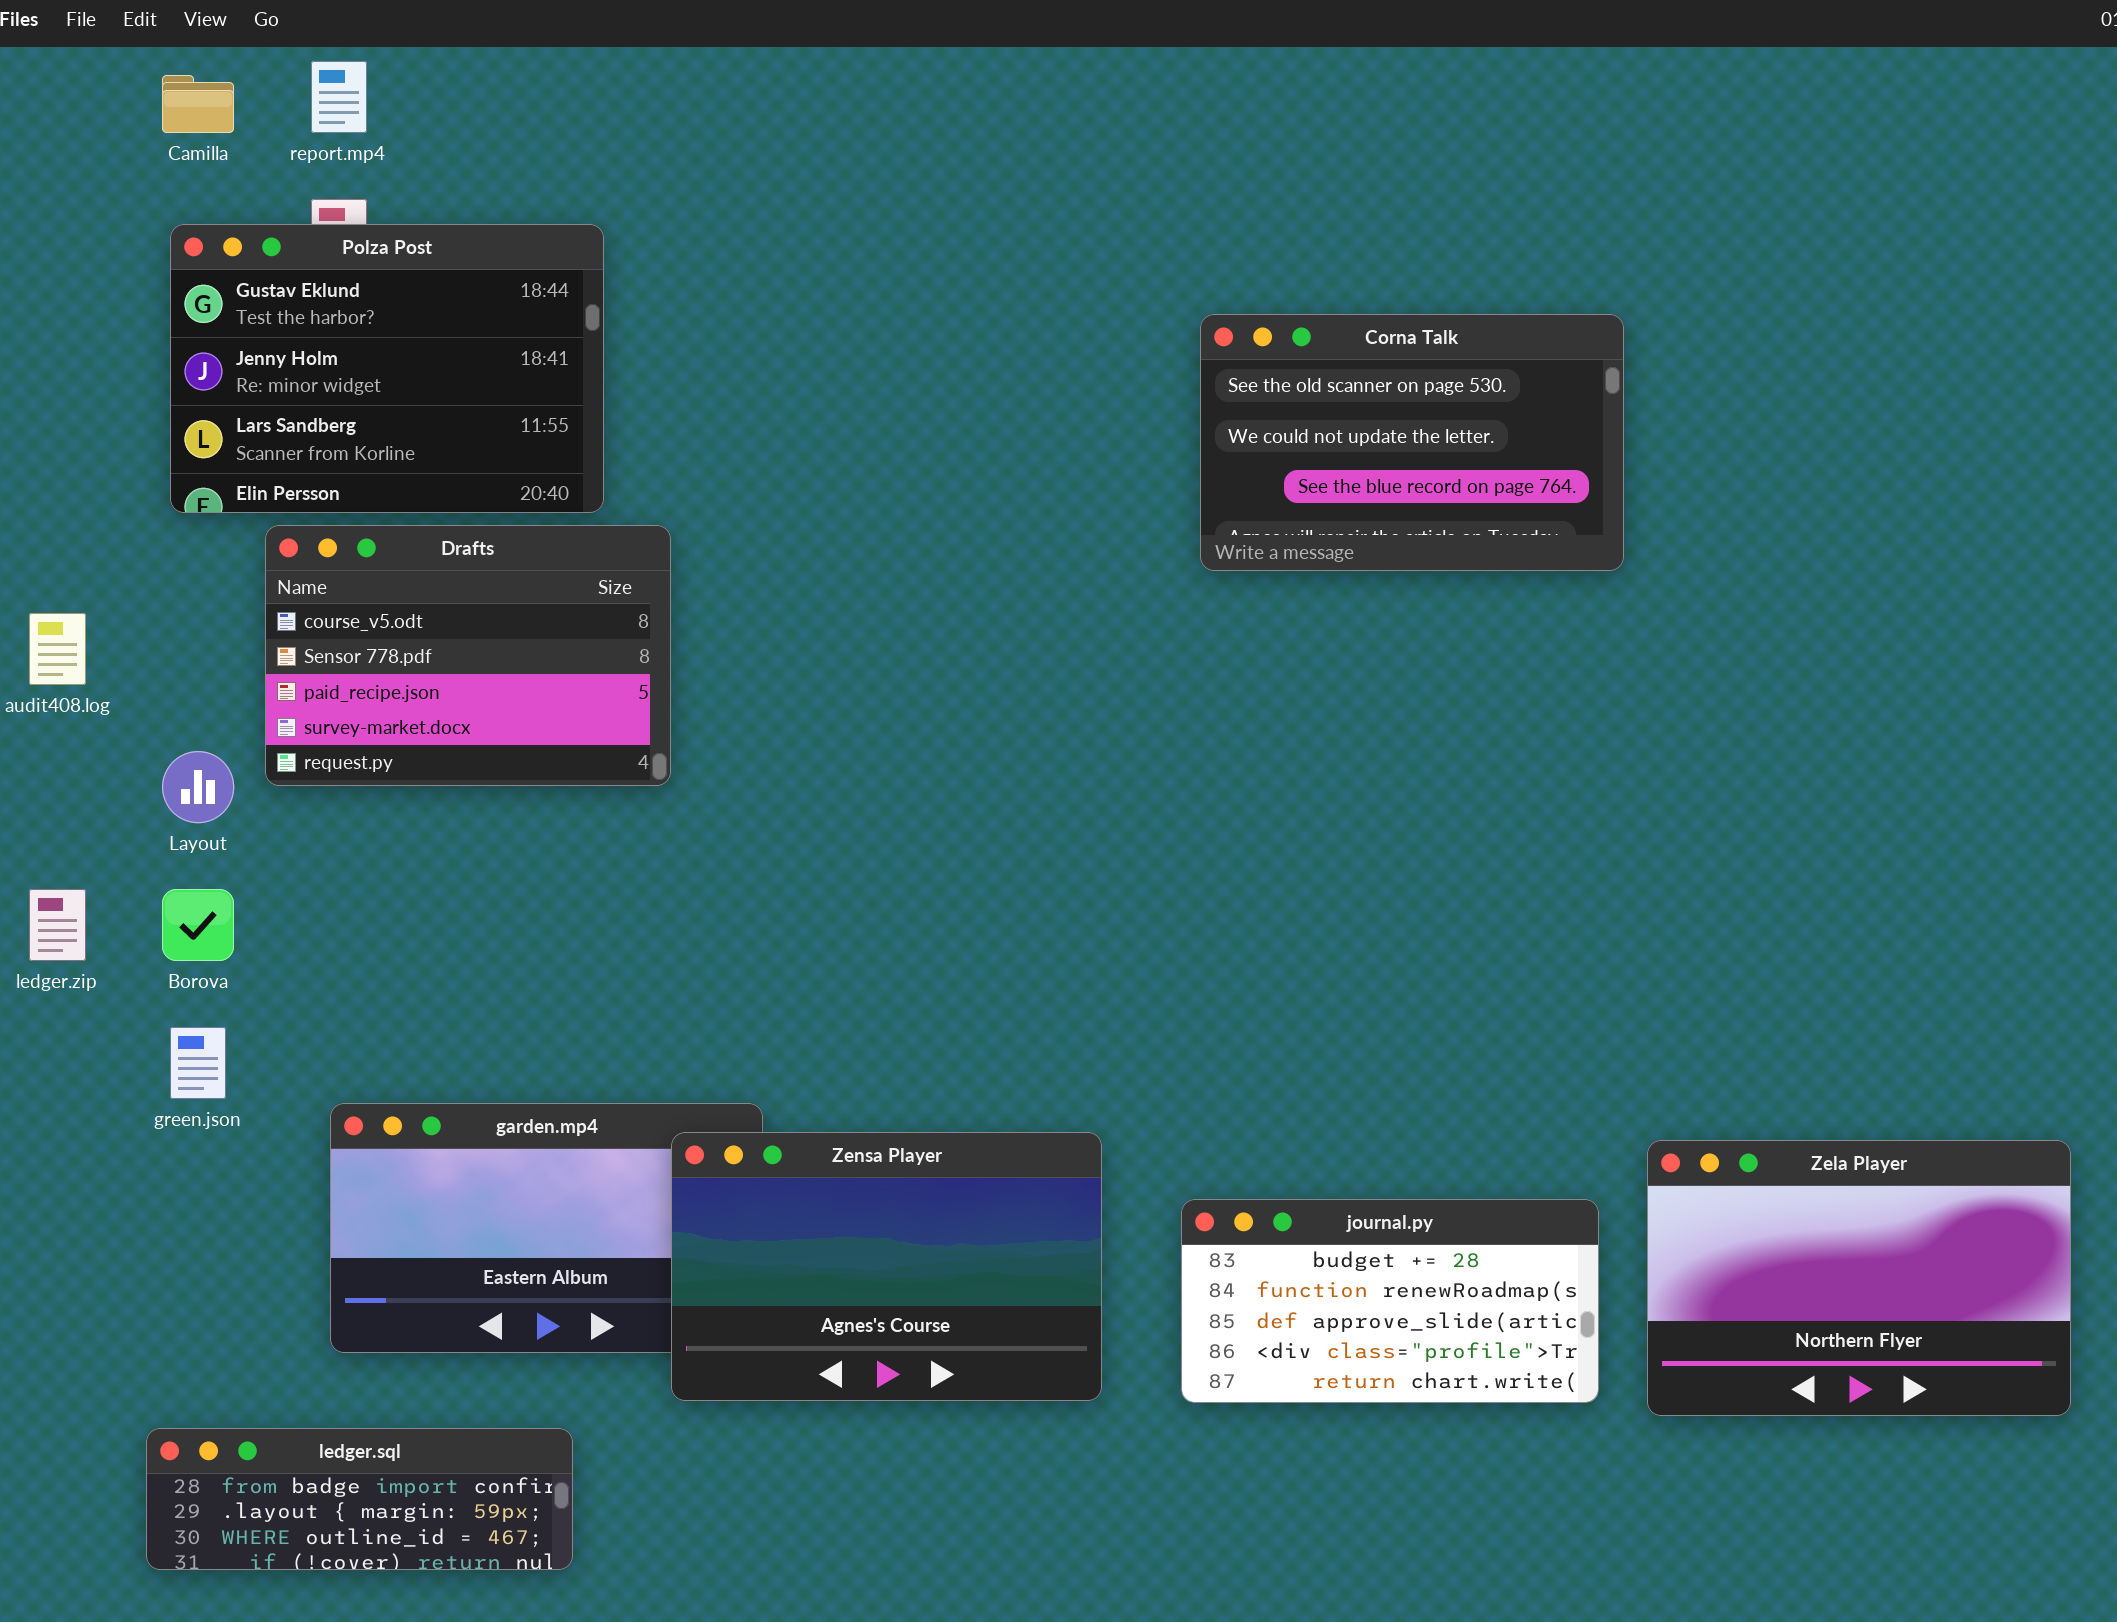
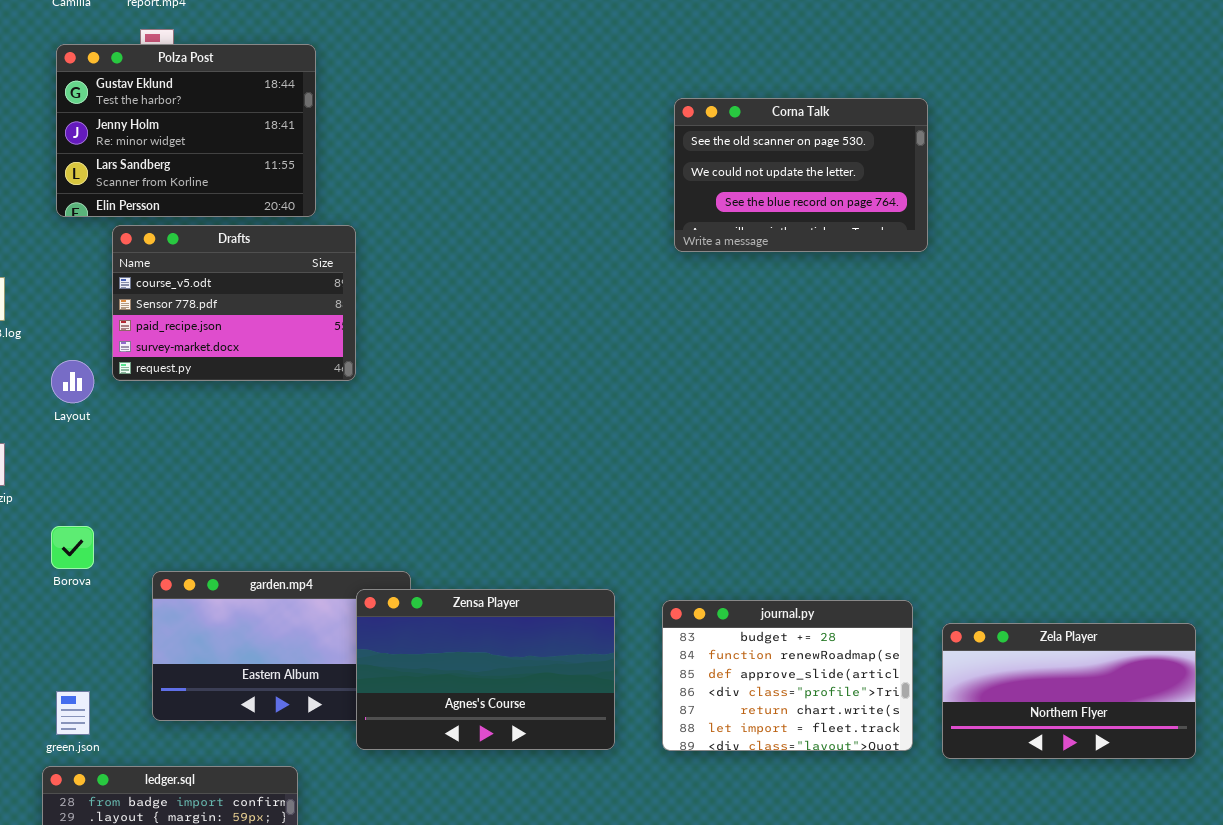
Borova: [162,889,234,961] -> [51,526,94,569], moved
green.json: [170,1027,226,1099] -> [56,691,90,735], moved
Zela Player: [1647,1140,2071,1416] -> [942,623,1196,759], resized
journal.py: [1181,1199,1599,1403] -> [662,600,913,751], resized

